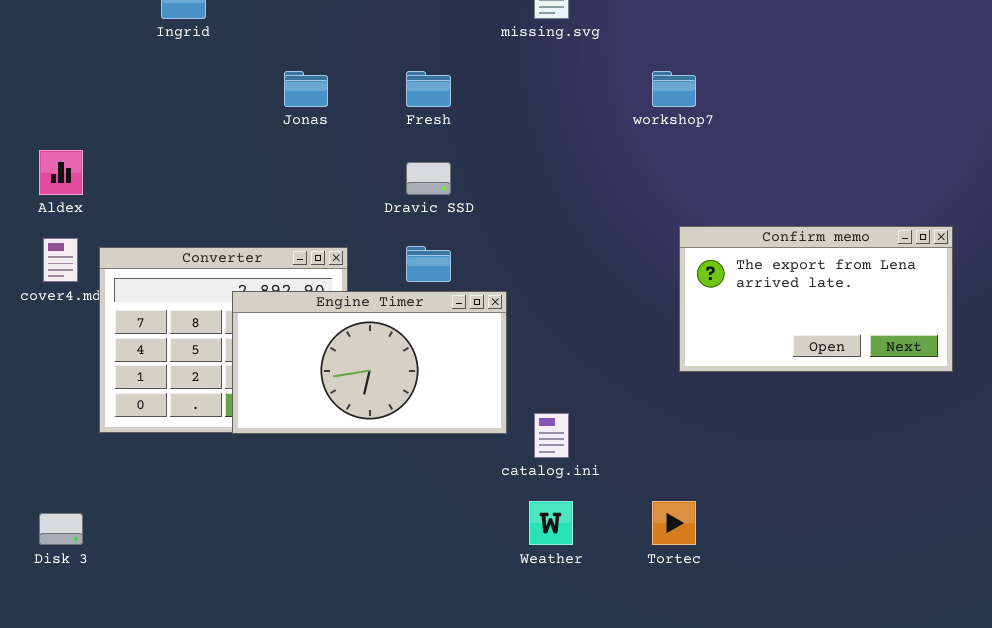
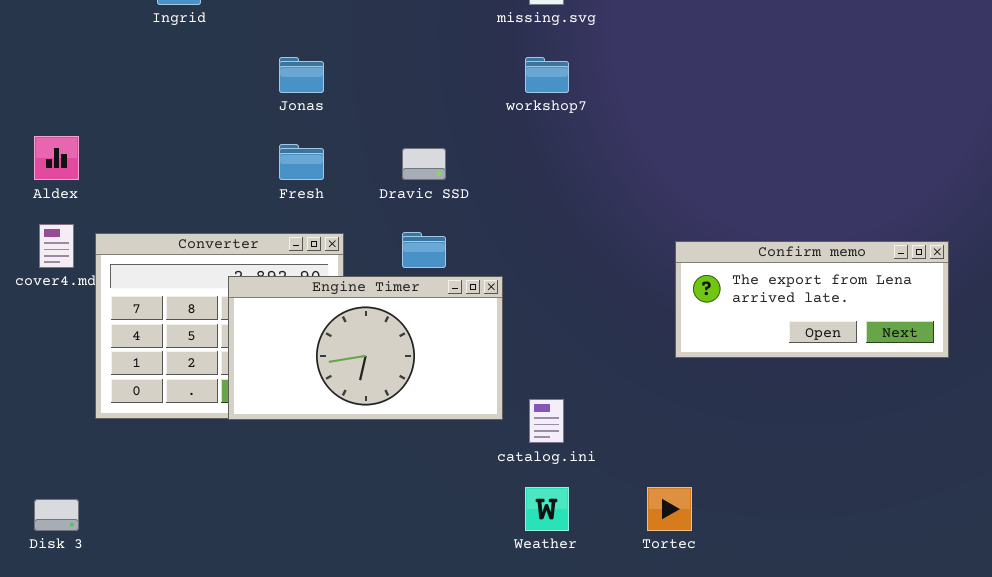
Fresh: [406,71,451,107] -> [279,144,324,180], moved
workshop7: [652,71,696,107] -> [525,57,569,93], moved
Confirm memo: [679,226,953,372] -> [675,241,949,358], resized

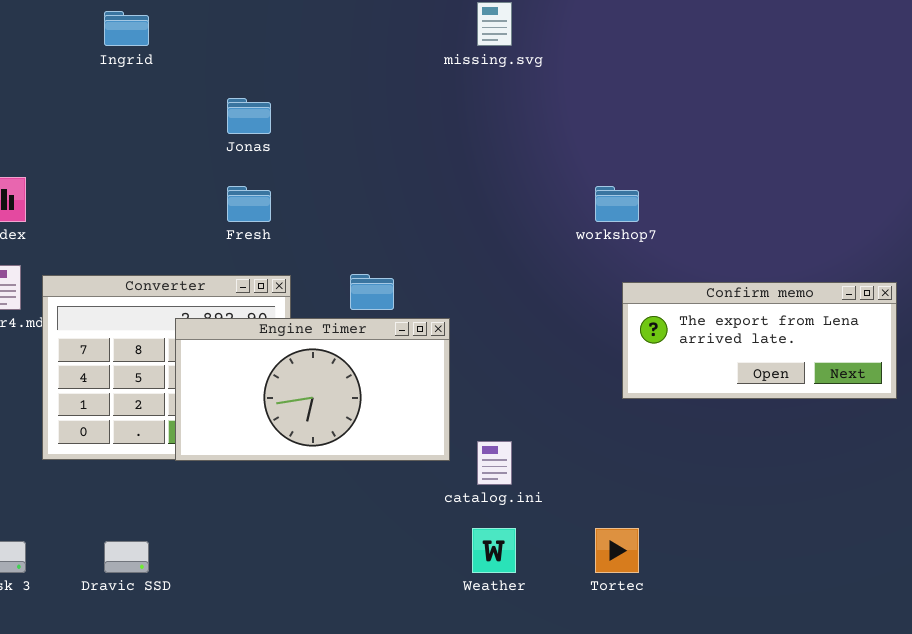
workshop7: [525,57,569,93] -> [595,186,639,222], moved
Dravic SSD: [402,148,446,180] -> [104,541,149,573], moved

